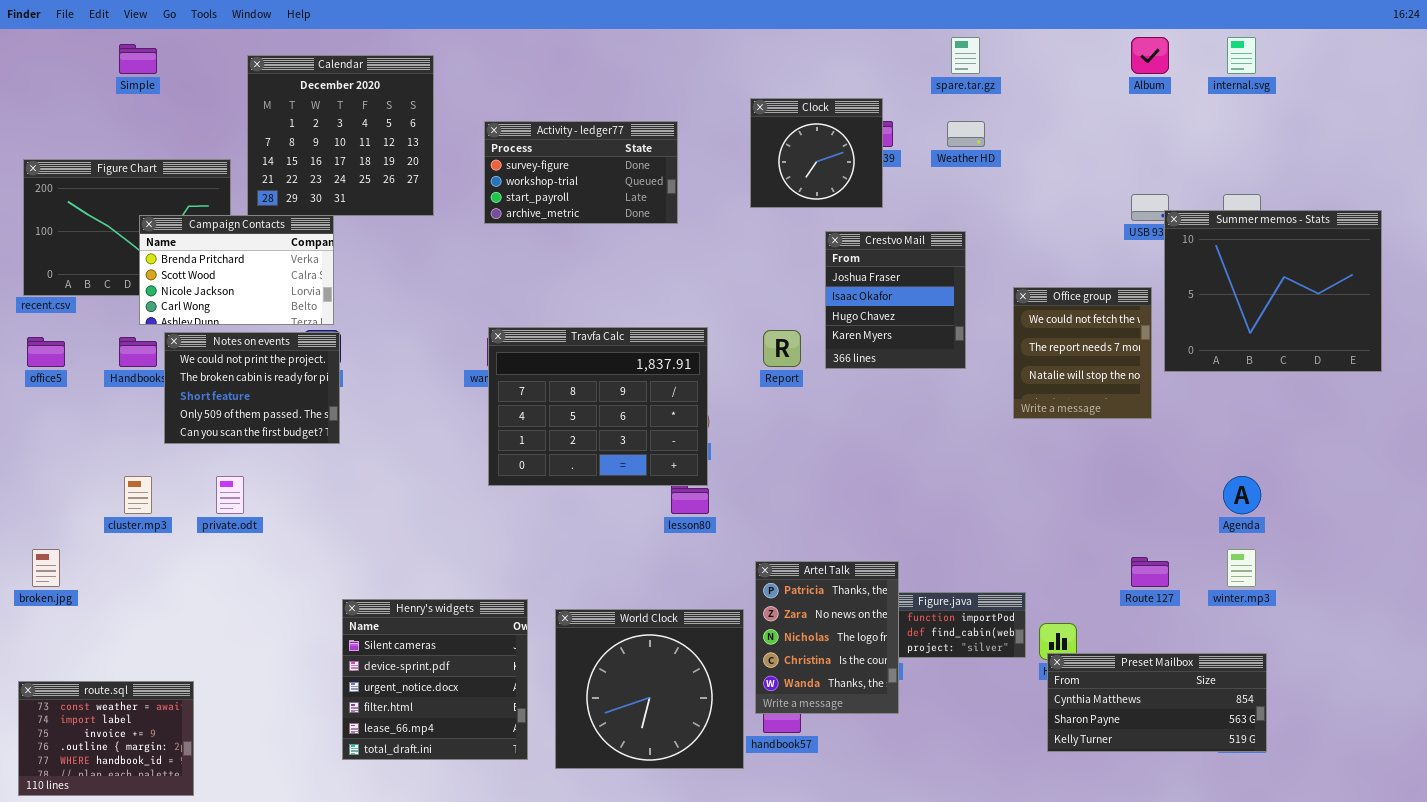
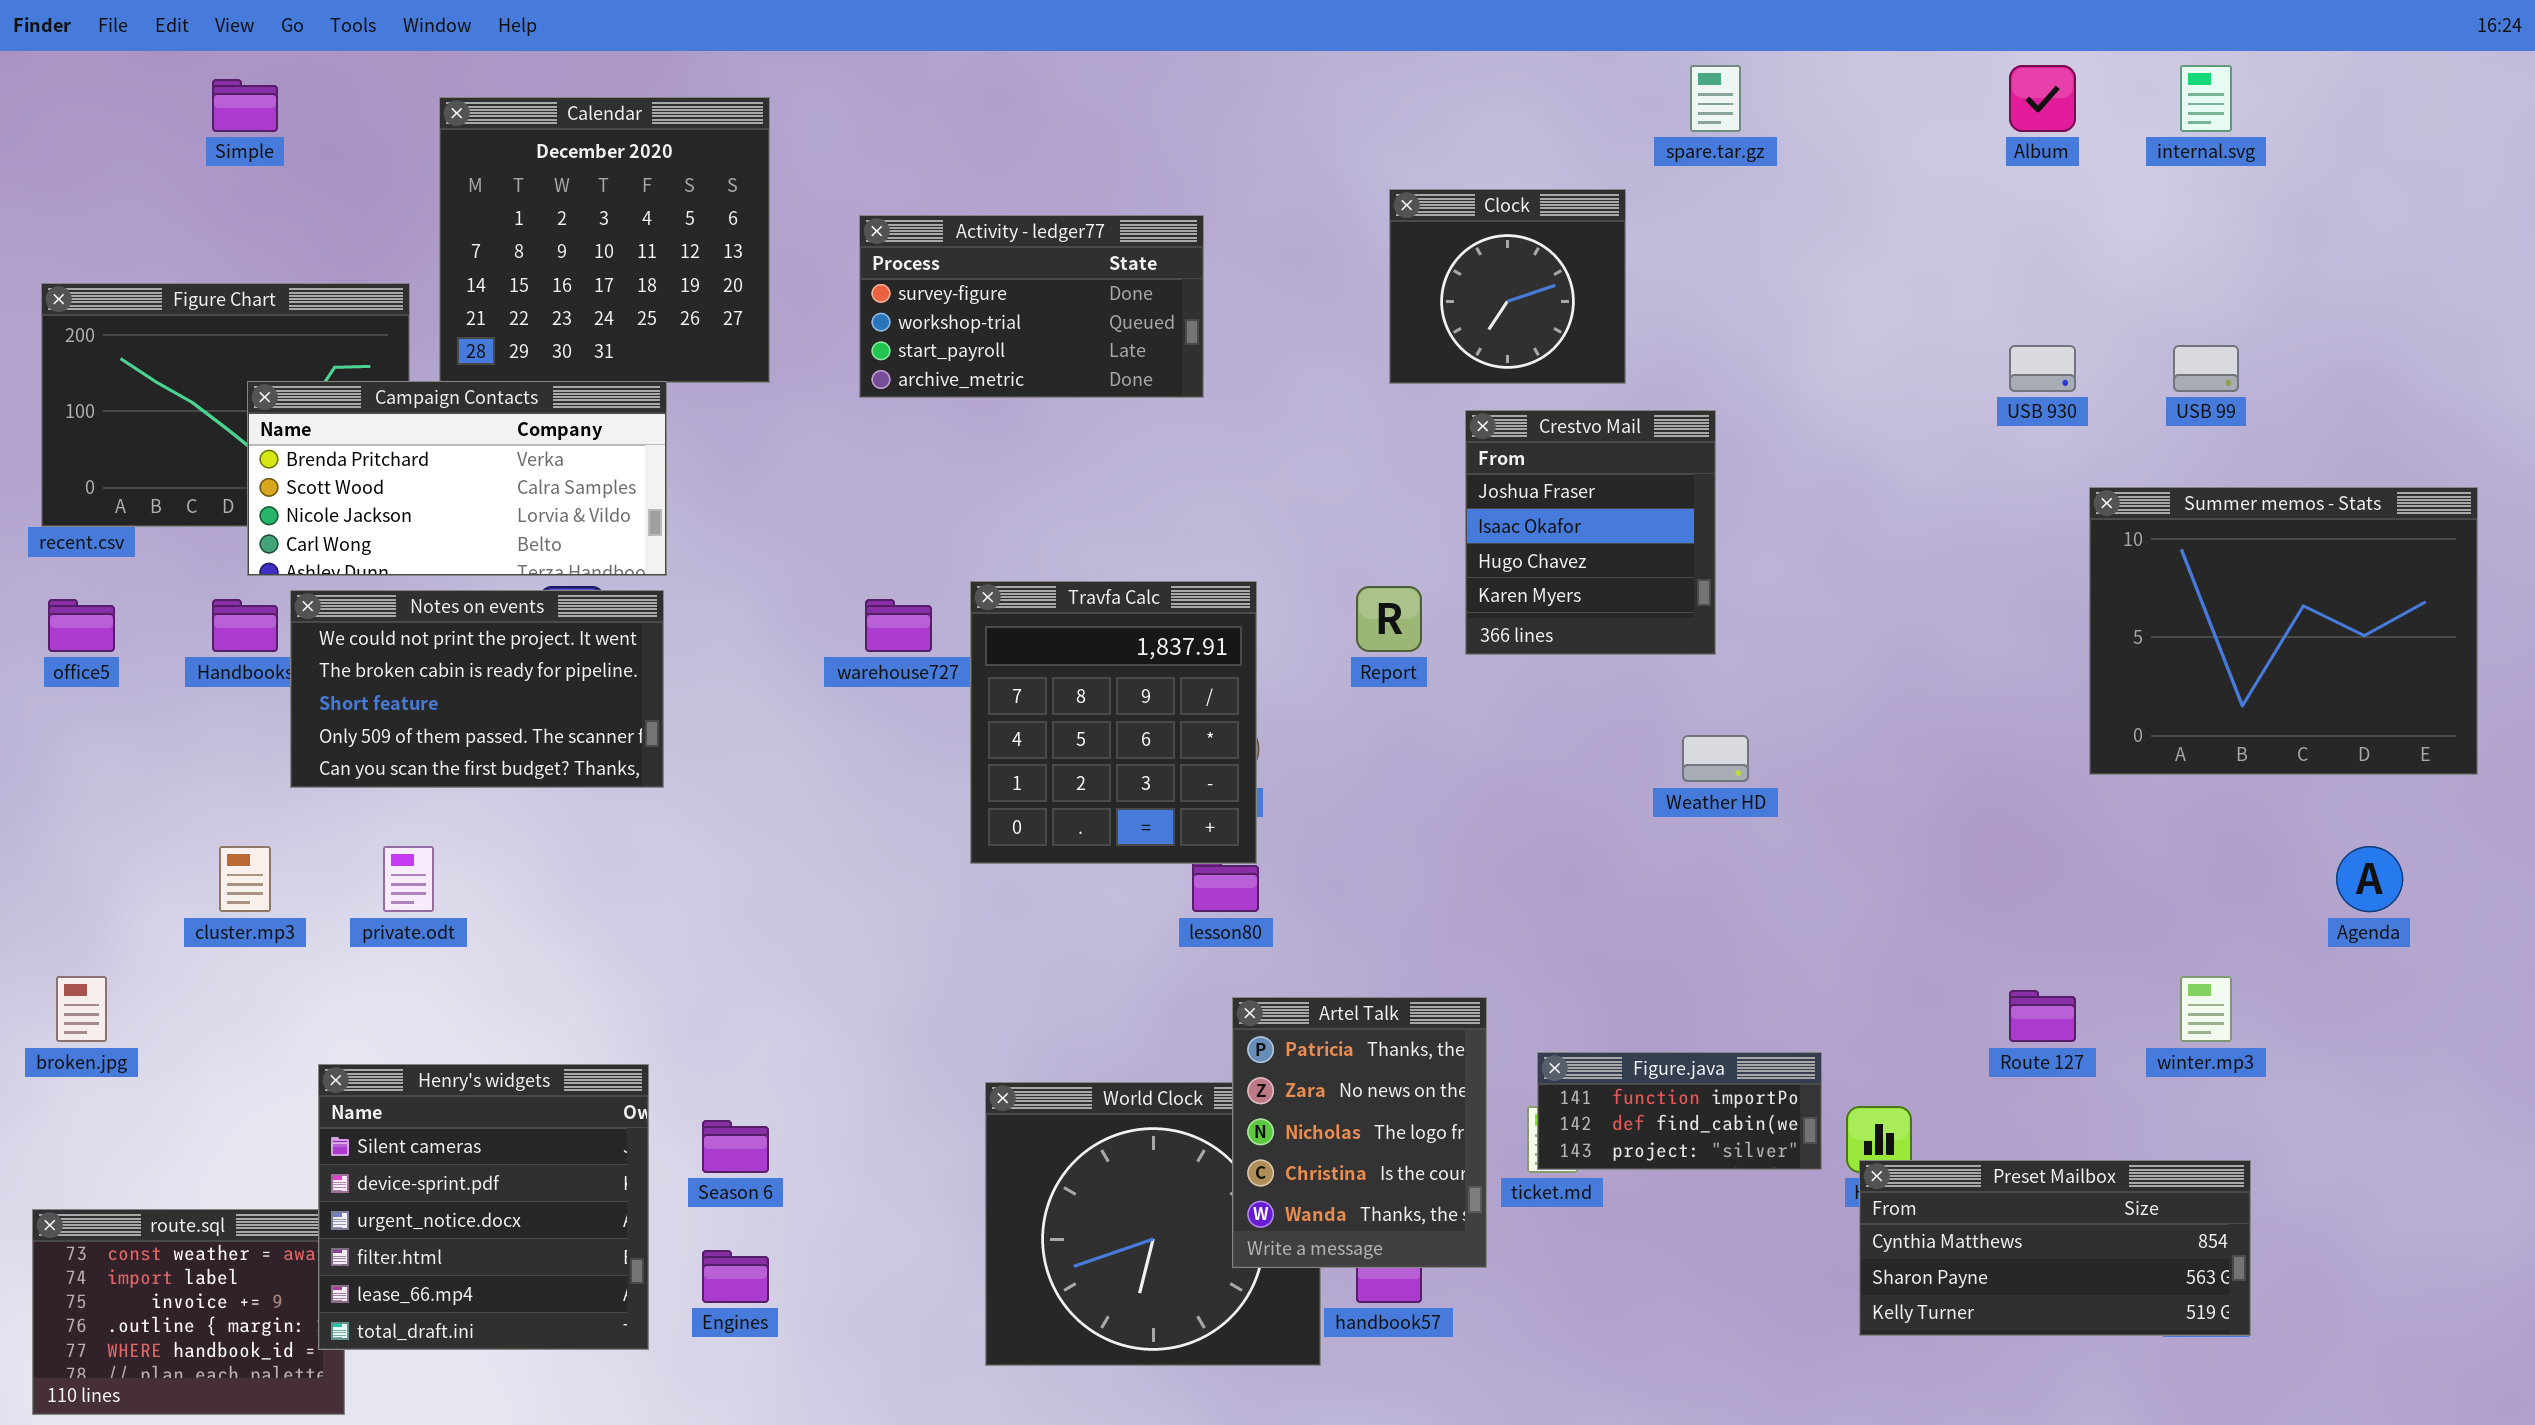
Clock: [750,98,883,208] -> [1389,189,1626,384], moved
Weather HD: [947,121,985,147] -> [1682,735,1749,782], moved
Summer memos - Stats: [1164,210,1382,372] -> [2089,487,2478,775], moved
Campaign Contacts: [139,215,334,325] -> [247,381,667,576], resized
Office group: [1013,287,1152,419] -> none, closed
Travfa Calc: [488,327,708,486] -> [970,581,1257,864], resized
Notes on events: [164,332,340,444] -> [290,590,664,788], resized
Agenda: [1223,476,1261,514] -> [2336,846,2403,912], moved
Artel Talk: [755,561,899,714] -> [1232,997,1487,1268], moved
Henry's widgets: [342,599,528,760] -> [318,1064,649,1350], moved

